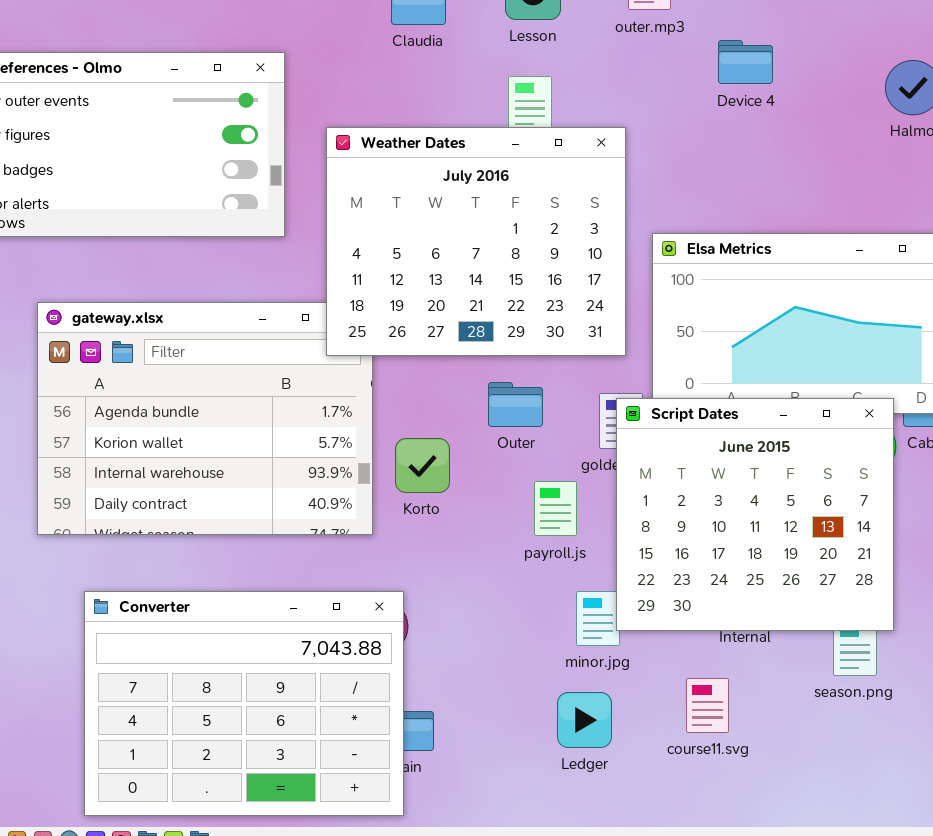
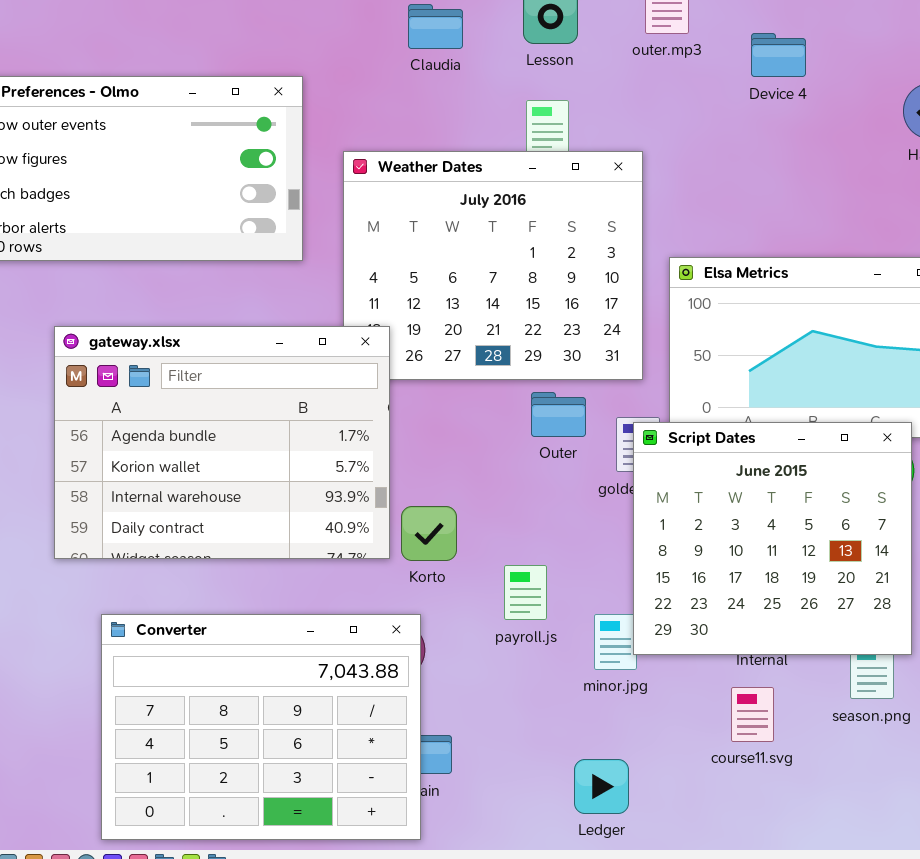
Device 4: [718,40,773,84] -> [751,33,806,77], moved
gateway.xlsx: [37,302,373,535] -> [54,326,390,559], raised
Outer: [488,382,543,427] -> [531,392,586,437], moved
Korto: [395,438,450,493] -> [401,506,457,561], moved
payroll.js: [534,481,577,536] -> [504,565,547,620], moved
course11.svg: [686,678,729,733] -> [731,687,774,742], moved
Ledger: [557,692,612,748] -> [574,759,629,814], moved

